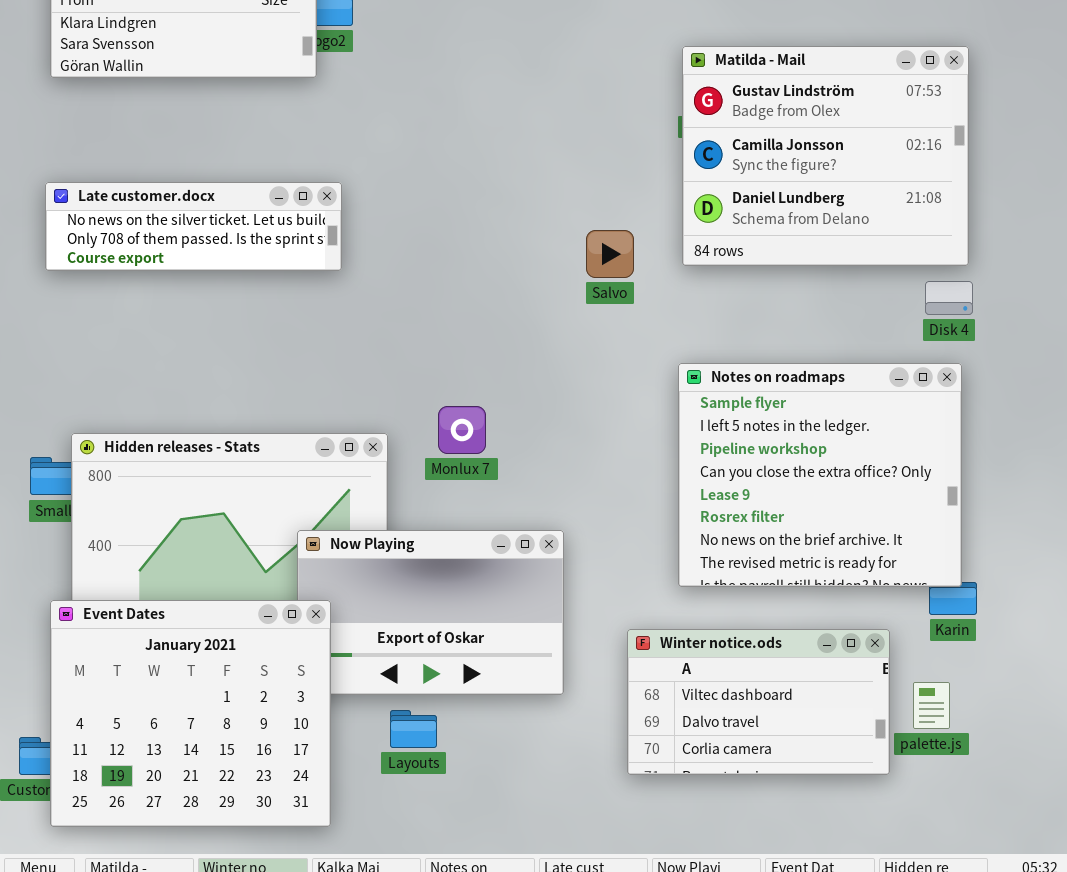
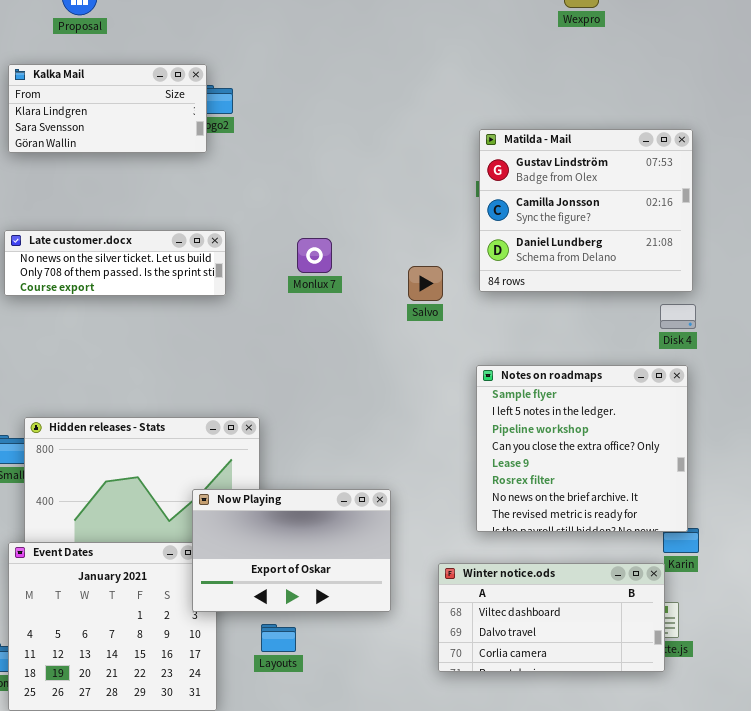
Monlux 7: [438,406,486,454] -> [297,238,332,273], moved
Now Playing: [297,530,564,695] -> [192,489,391,612], raised
Winter notice.ods: [627,629,890,775] -> [438,563,665,672], resized

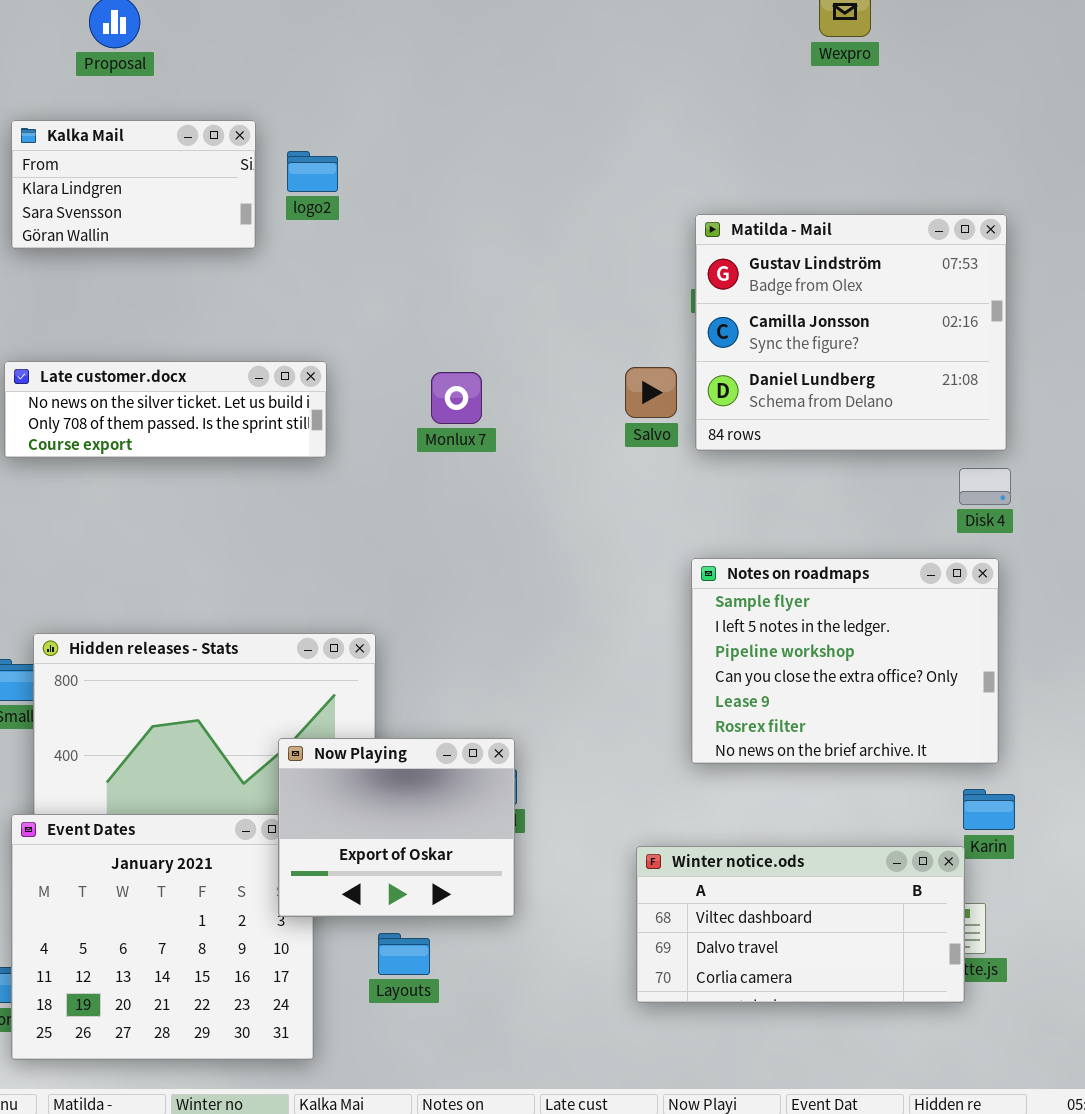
Kalka Mail: [8,64,207,153] -> [11,120,256,249], resized
Salvo: [408,266,443,301] -> [625,367,677,418], moved
Notes on roadmaps: [476,365,688,532] -> [691,558,999,764], resized
Now Playing: [192,489,391,612] -> [278,738,515,917], resized

